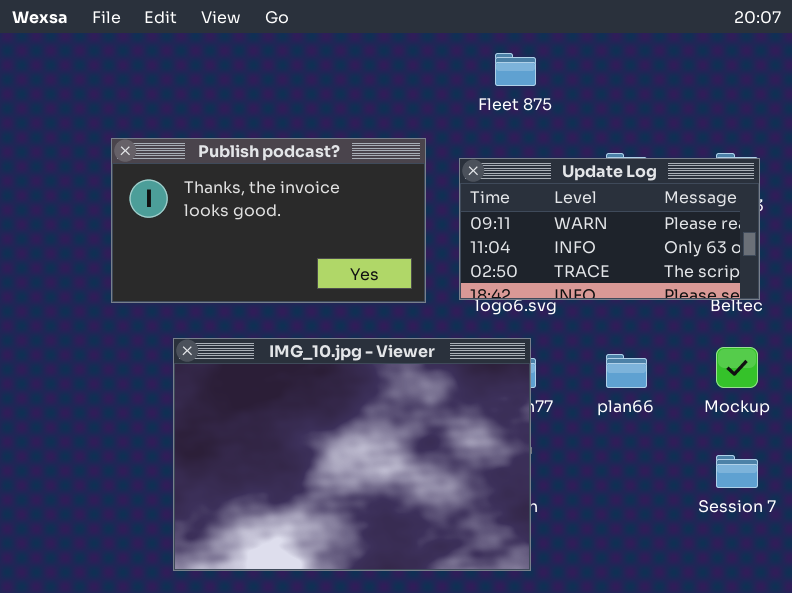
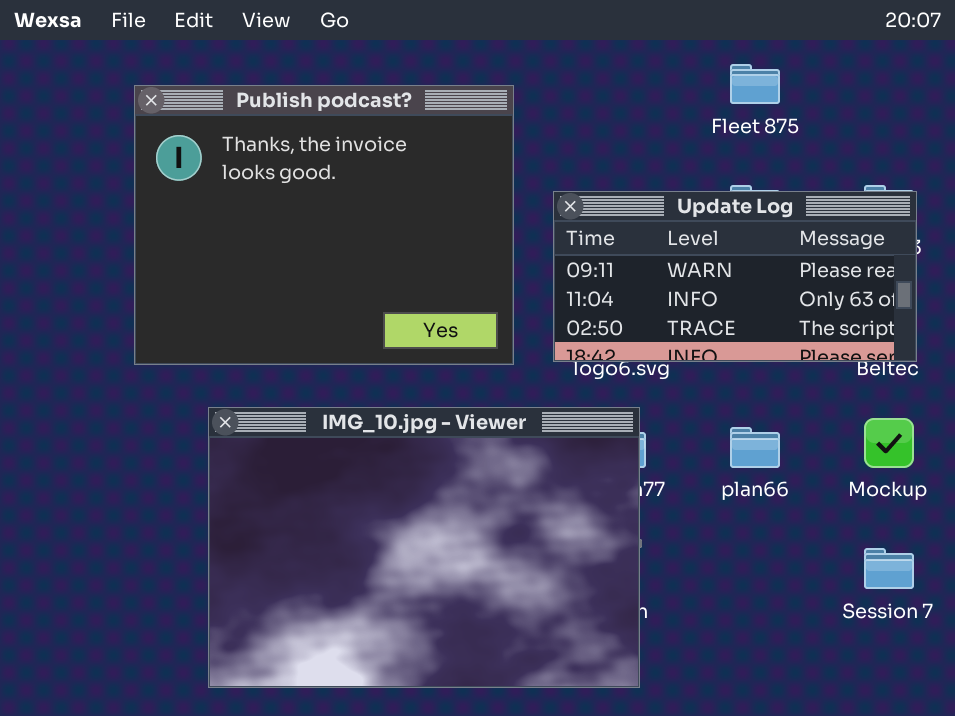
Fleet 875: [495,53,536,86] -> [730,64,780,104], moved
Publish podcast?: [111,138,426,303] -> [134,85,514,365], resized

